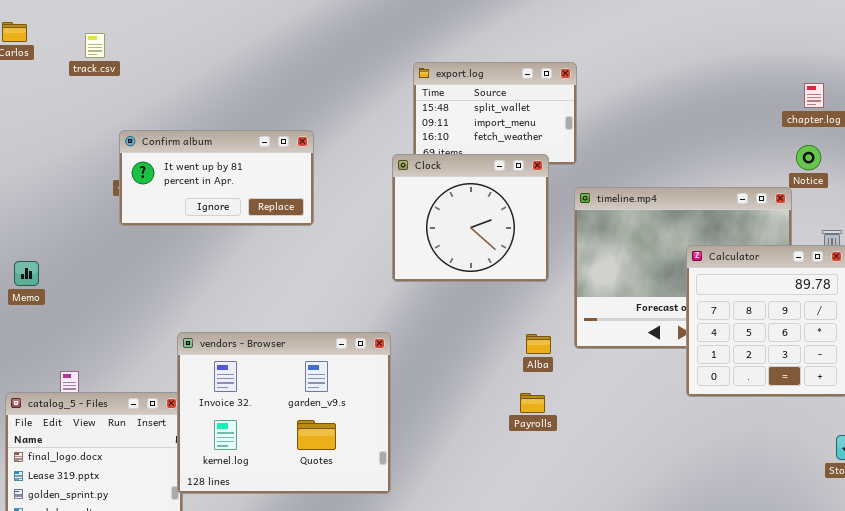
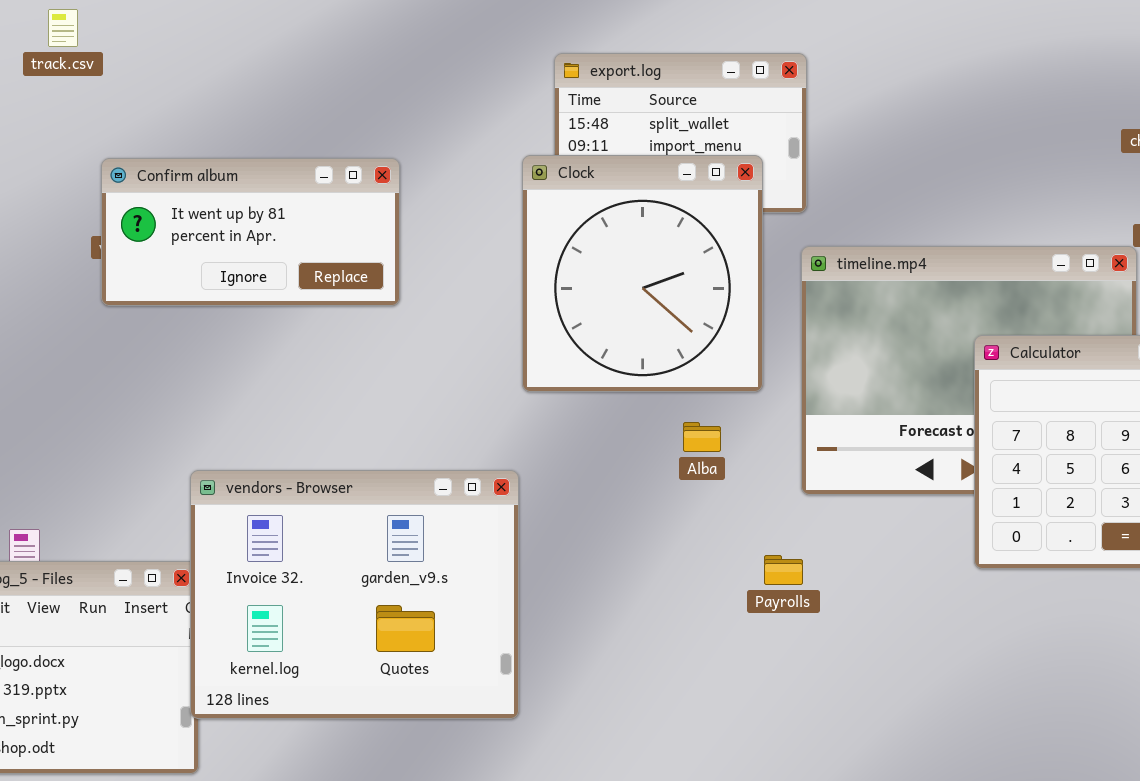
Clock: [392,154,549,282] -> [522,155,763,392], resized
Alba: [526,334,551,354] -> [683,422,721,452], moved
Payrolls: [520,393,545,413] -> [764,555,803,585], moved

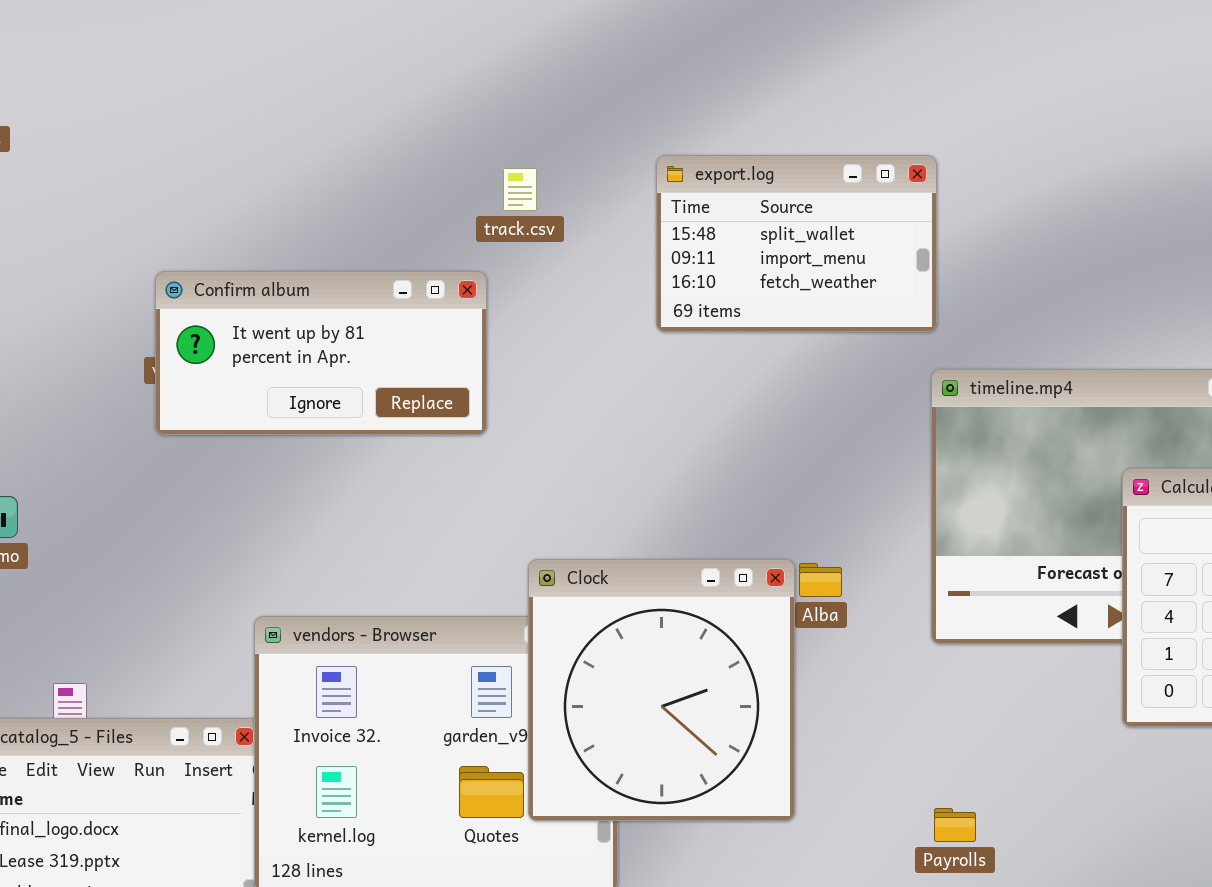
track.csv: [48,9,78,47] -> [503,168,537,211], moved
Clock: [522,155,763,392] -> [528,559,795,821], moved
Payrolls: [764,555,803,585] -> [934,808,976,842], moved

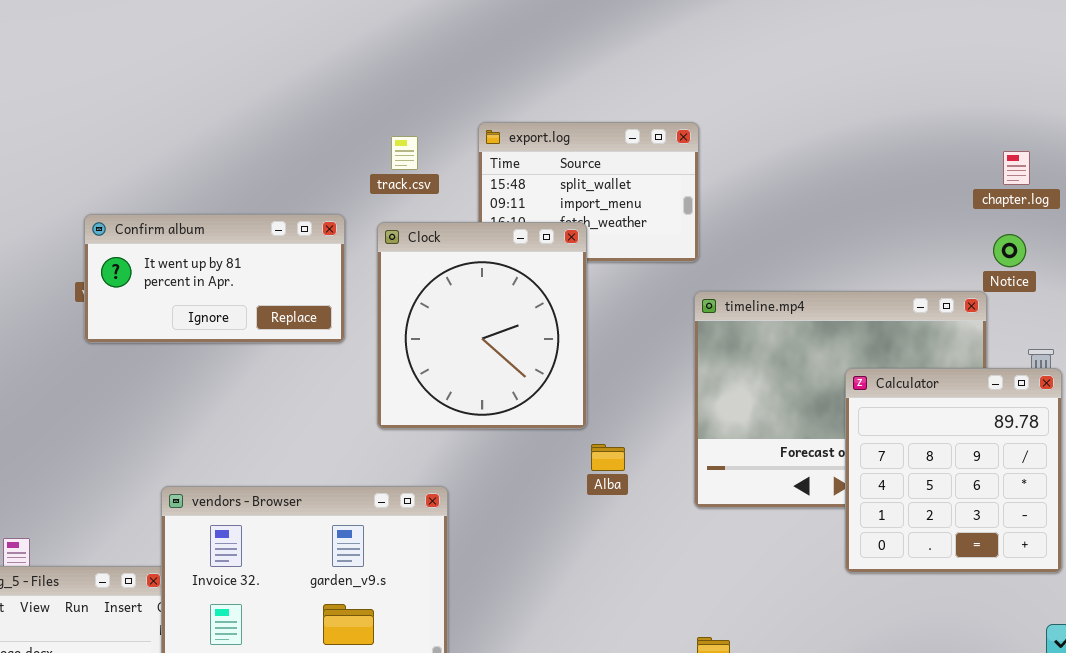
track.csv: [503,168,537,211] -> [391,136,418,170], moved
Clock: [528,559,795,821] -> [377,222,587,429], moved

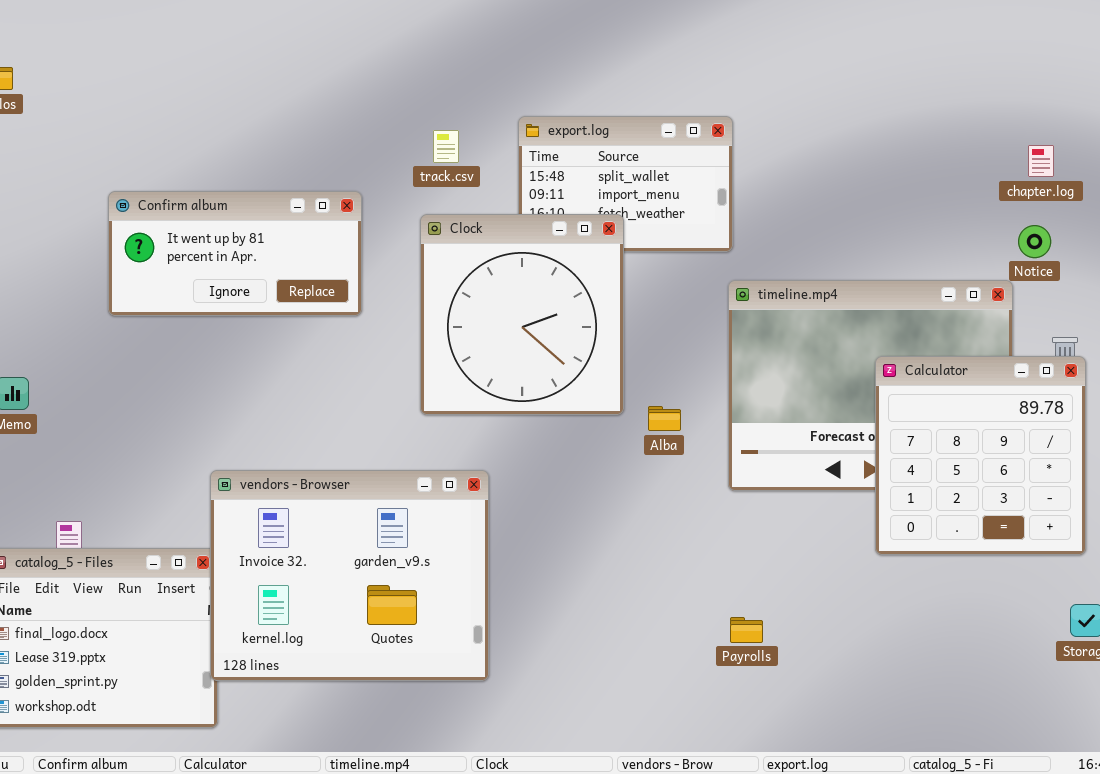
Confirm album: [84,214,345,343] -> [108,191,362,316], moved
Alba: [591,444,625,471] -> [648,406,681,431], moved

